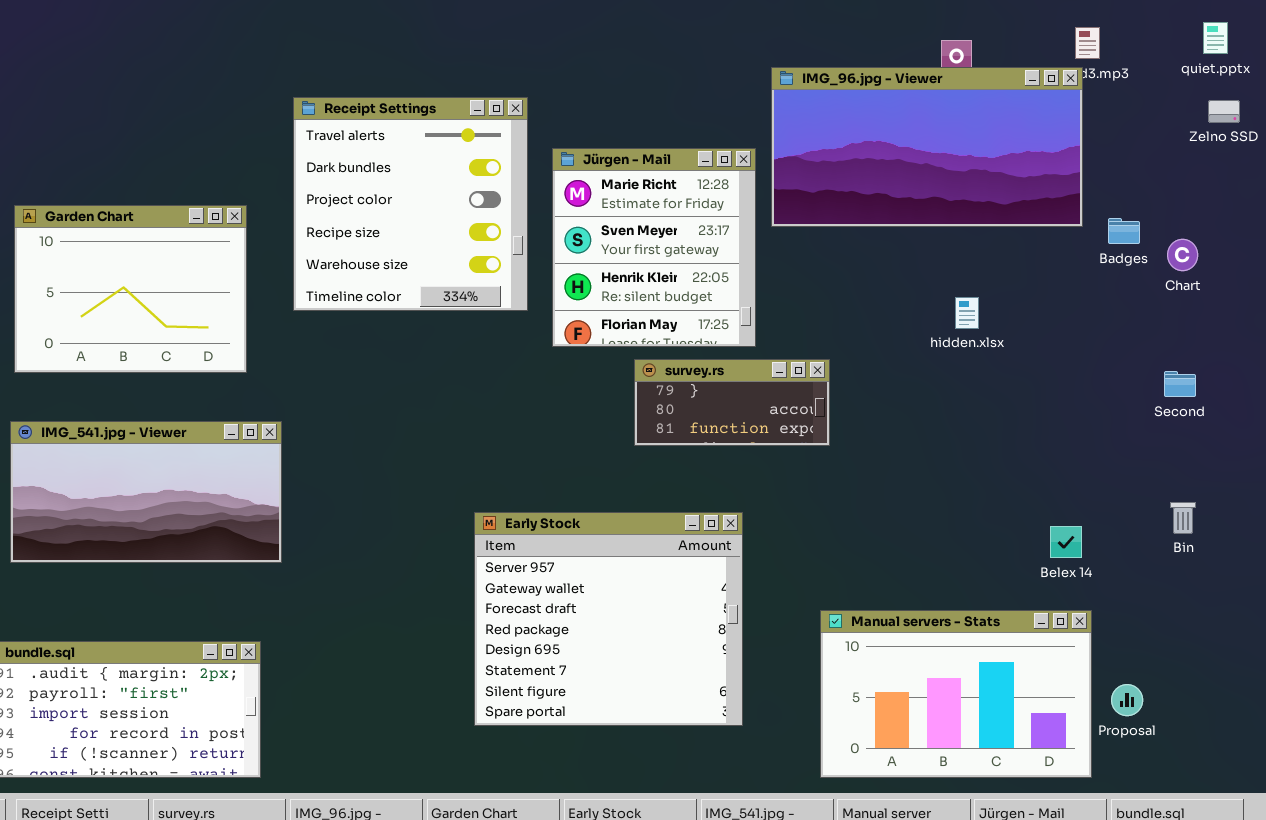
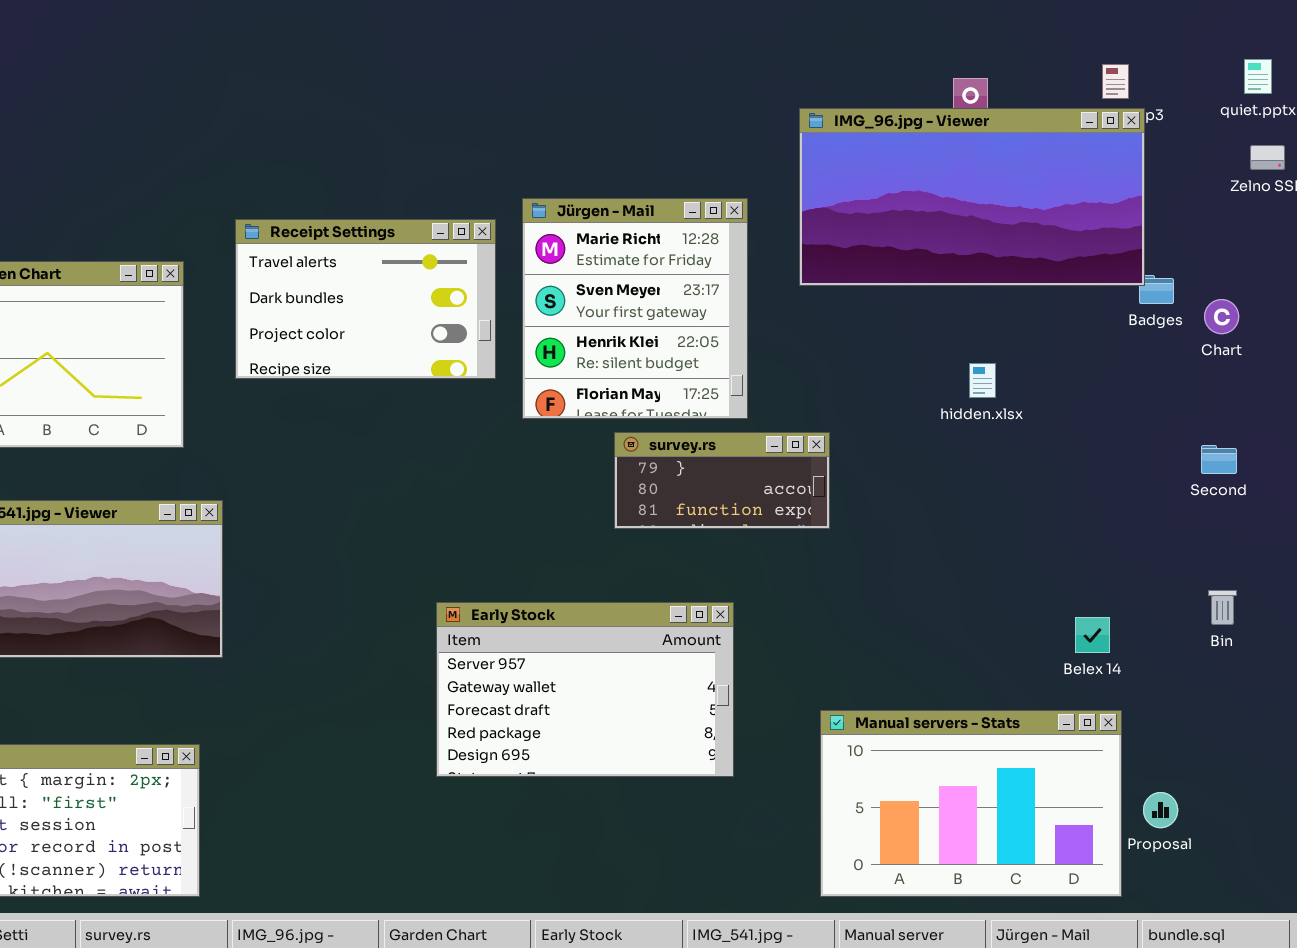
IMG_96.jpg - Viewer: [771,67,1083,227] -> [799,108,1145,286], moved
Receipt Settings: [293,97,528,311] -> [235,219,496,379], resized
Early Stock: [474,512,743,726] -> [436,602,734,777], resized

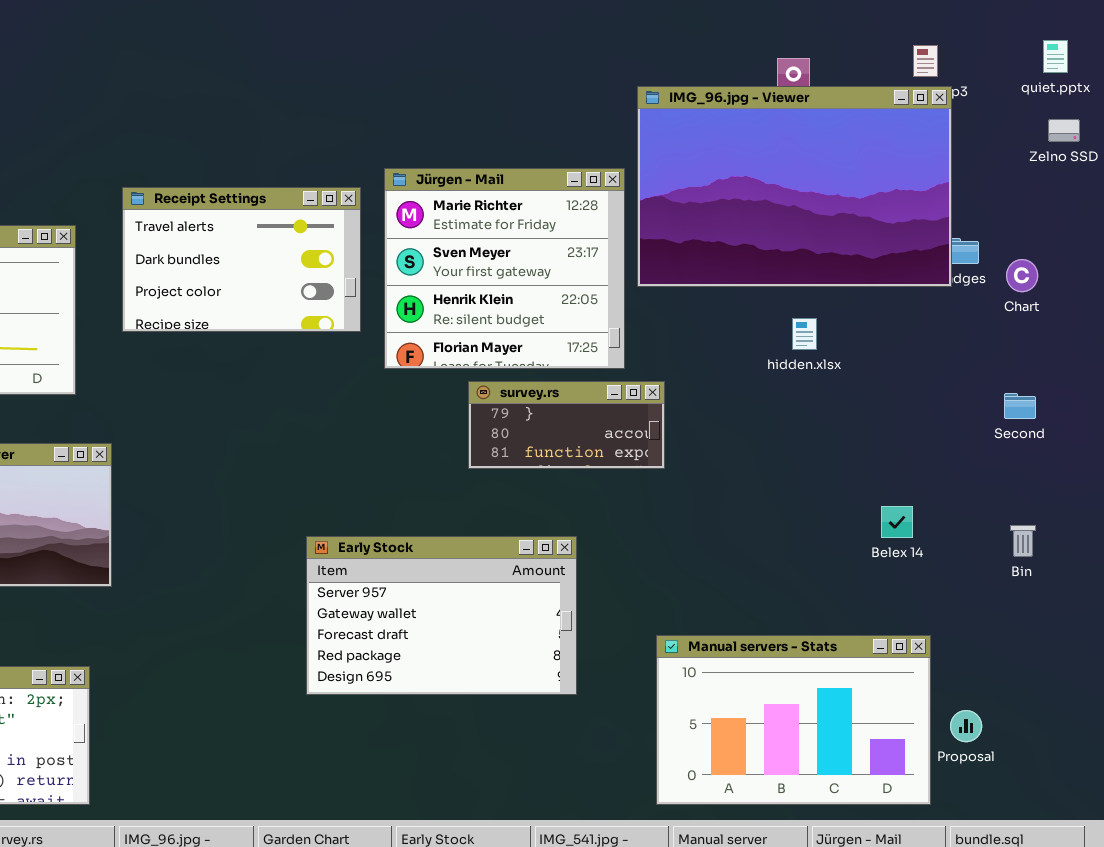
IMG_96.jpg - Viewer: [799,108,1145,286] -> [637,86,952,287], resized
Jürgen - Mail: [522,198,748,419] -> [384,168,625,369], resized
Belex 14: [1075,617,1110,653] -> [881,506,913,538], moved

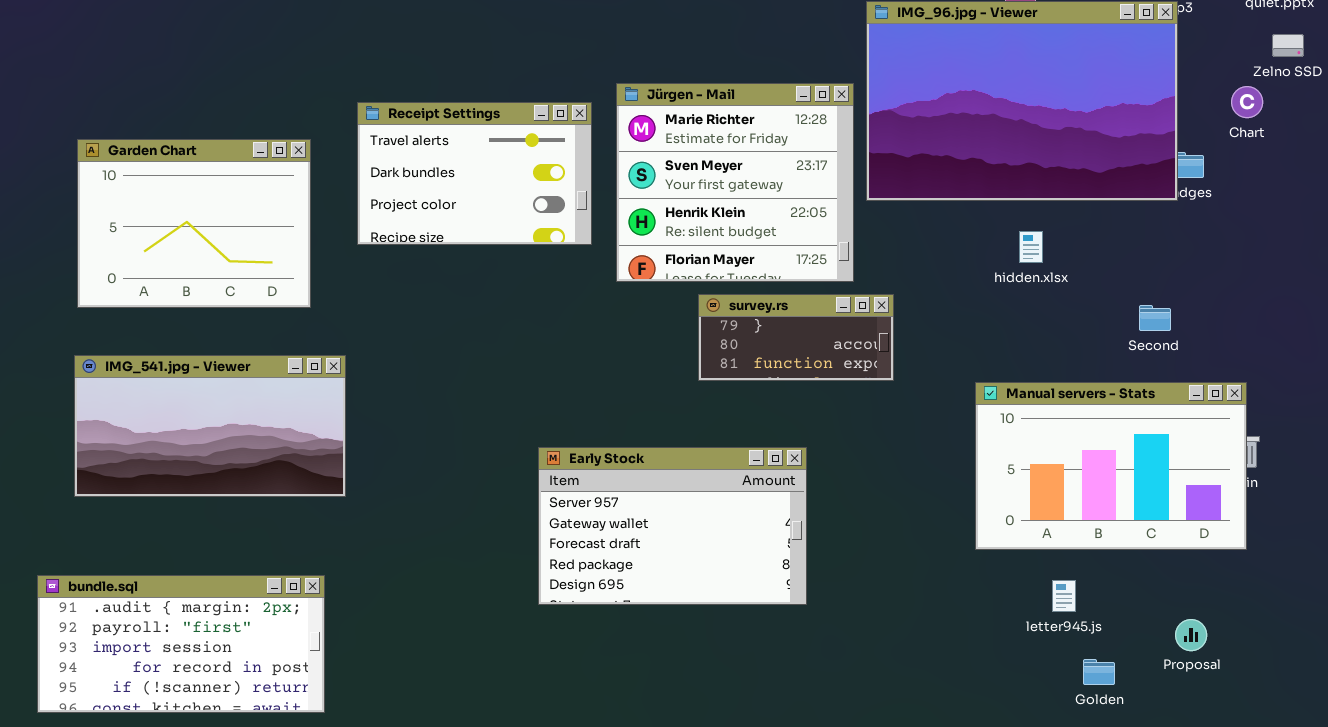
Chart: [1006,259,1038,292] -> [1231,86,1263,118], moved
Second: [1004,393,1036,419] -> [1139,305,1171,331], moved
Manual servers - Stats: [656,635,931,805] -> [975,382,1247,550], moved

